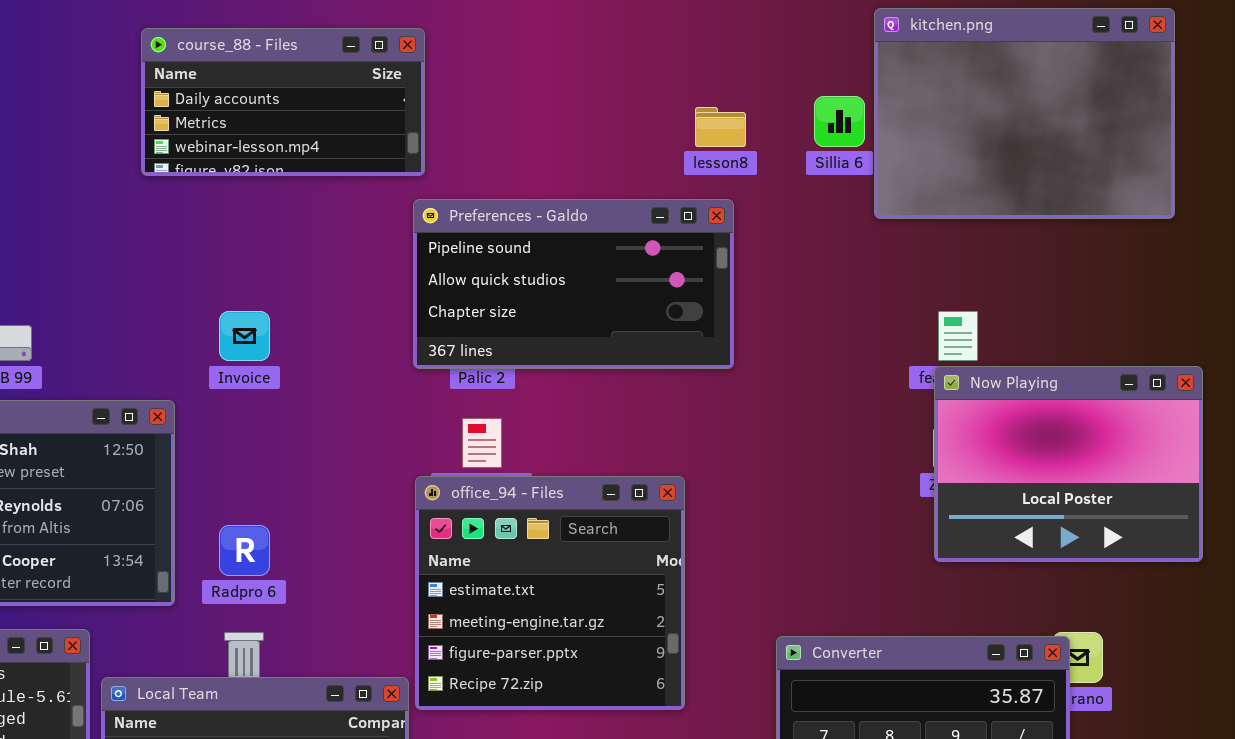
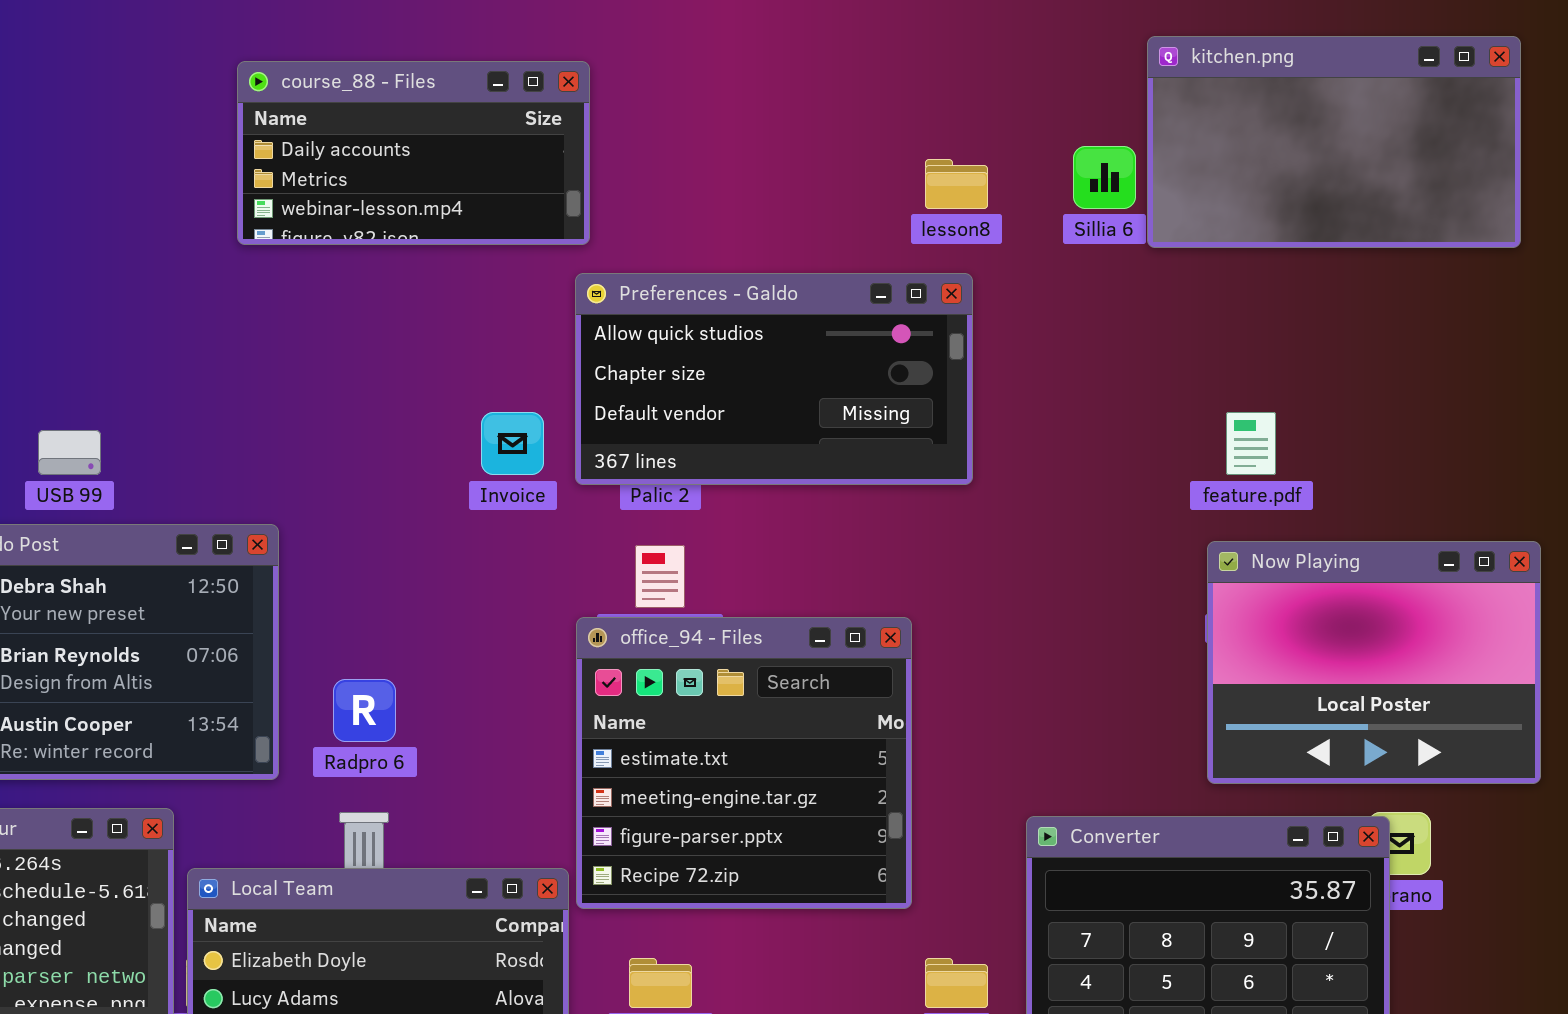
kitchen.png: [874,8,1175,219] -> [1147,36,1521,248], resized
Preferences - Galdo: [413,199,734,369] -> [575,273,973,485], scrolled down 1 row
Invoice: [219,311,270,361] -> [481,412,544,475], moved
Now Playing: [934,366,1203,562] -> [1207,541,1541,784], moved

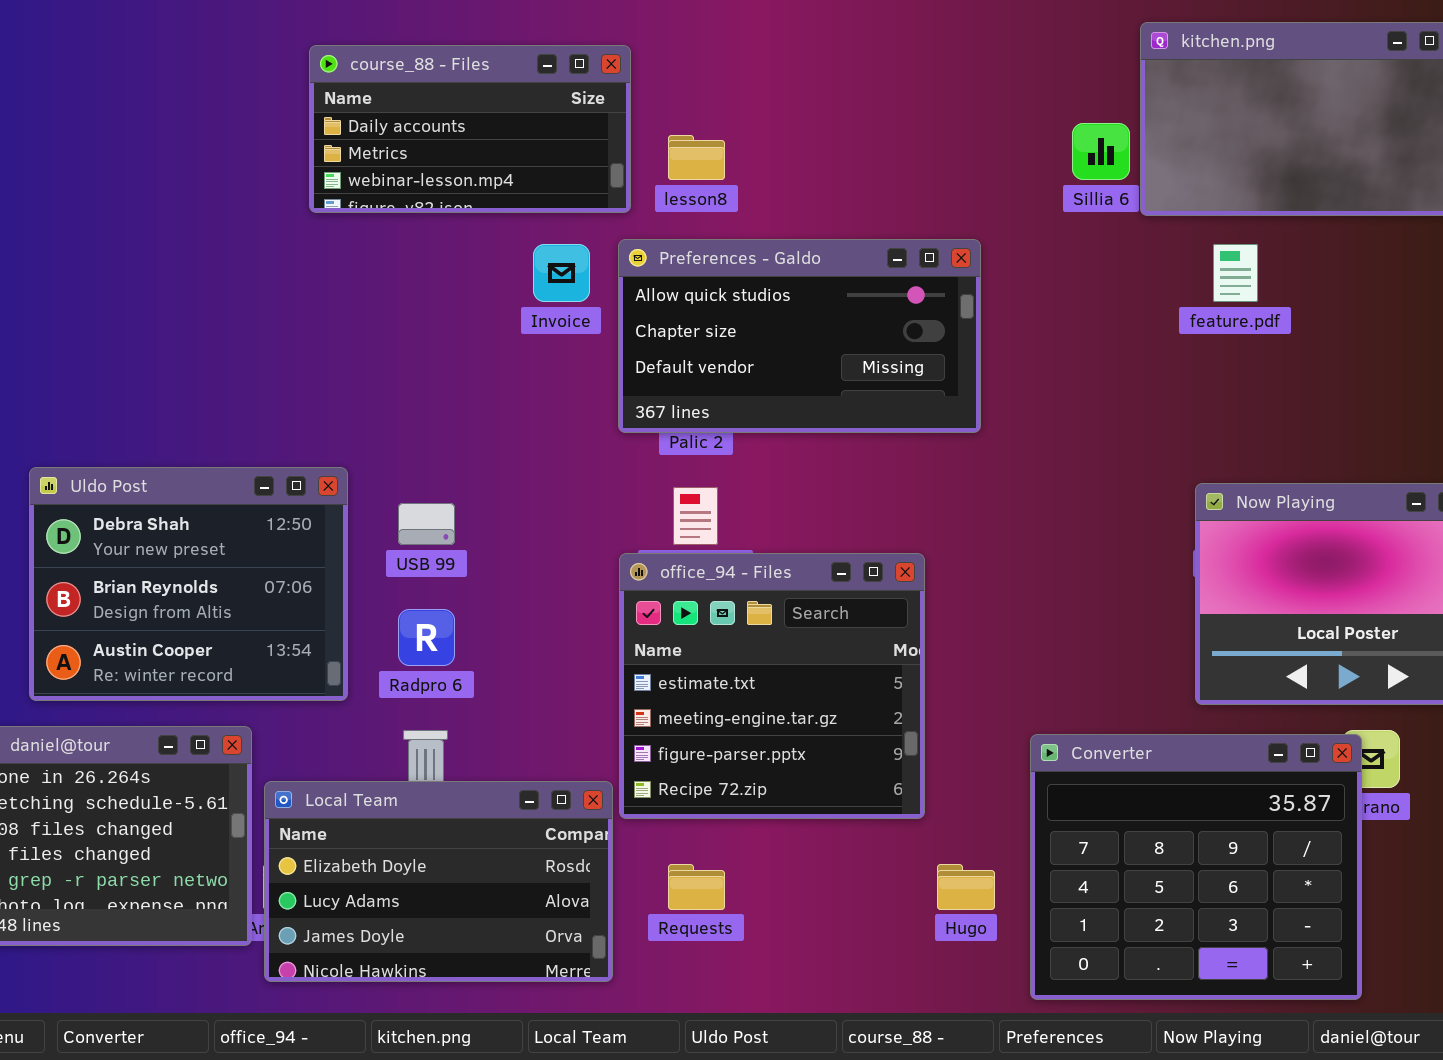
lesson8: [925,159,988,209] -> [668,135,725,180], moved
Invoice: [481,412,544,475] -> [533,244,590,302], moved
feature.pdf: [1226,412,1276,475] -> [1213,244,1258,302], moved
USB 99: [38,430,101,475] -> [398,503,455,545], moved

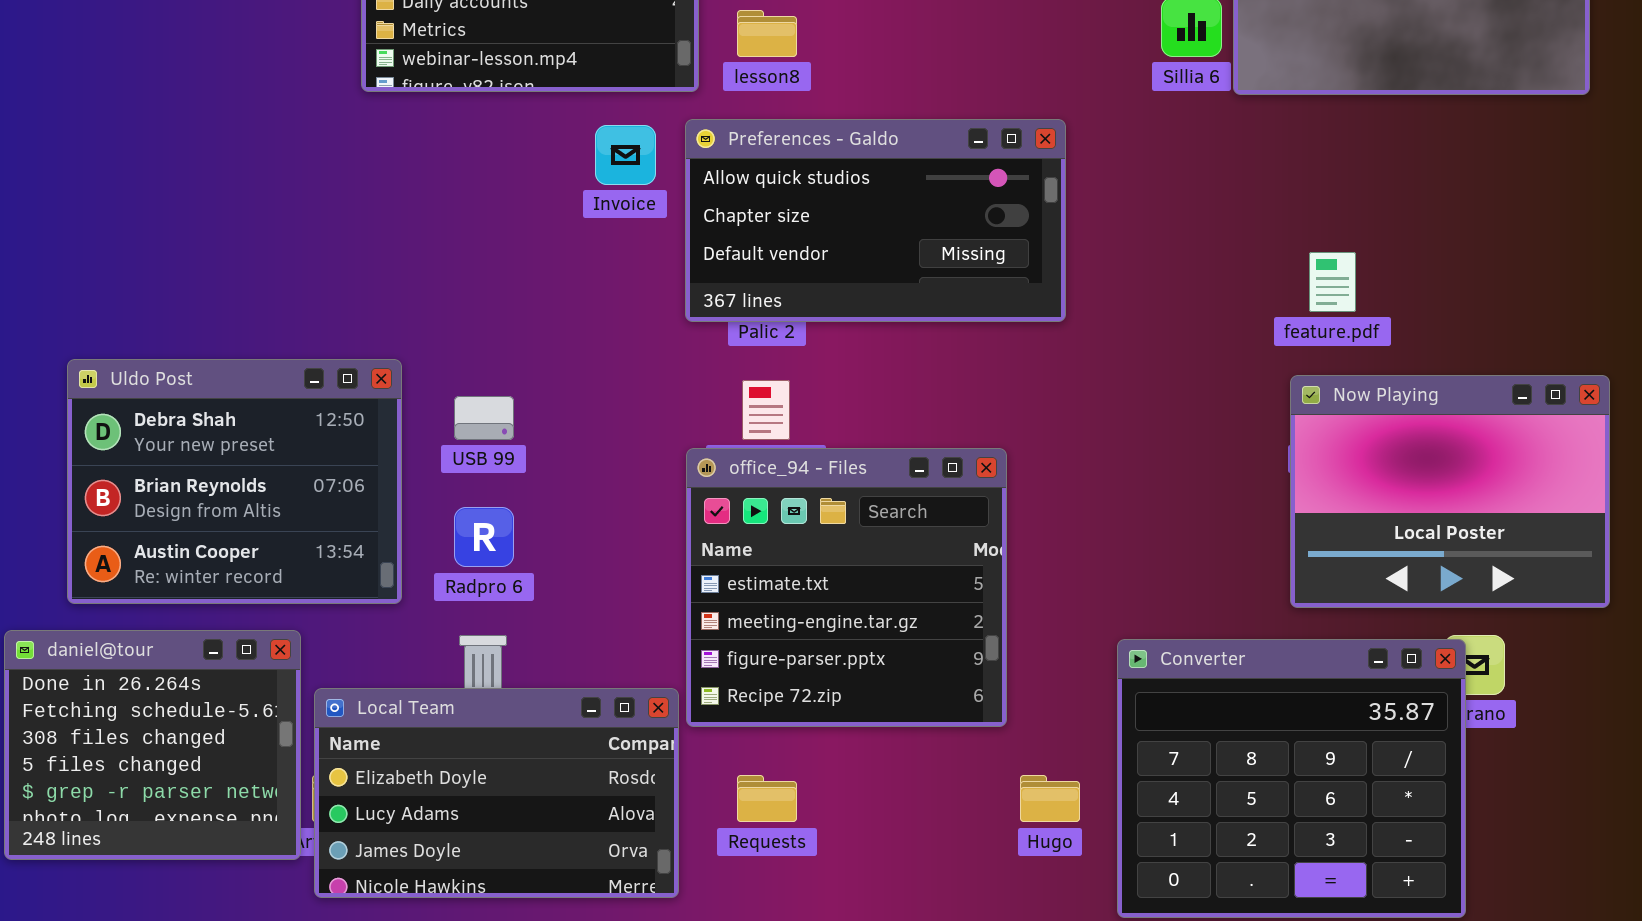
feature.pdf: [1213,244,1258,302] -> [1309,252,1356,312], moved

